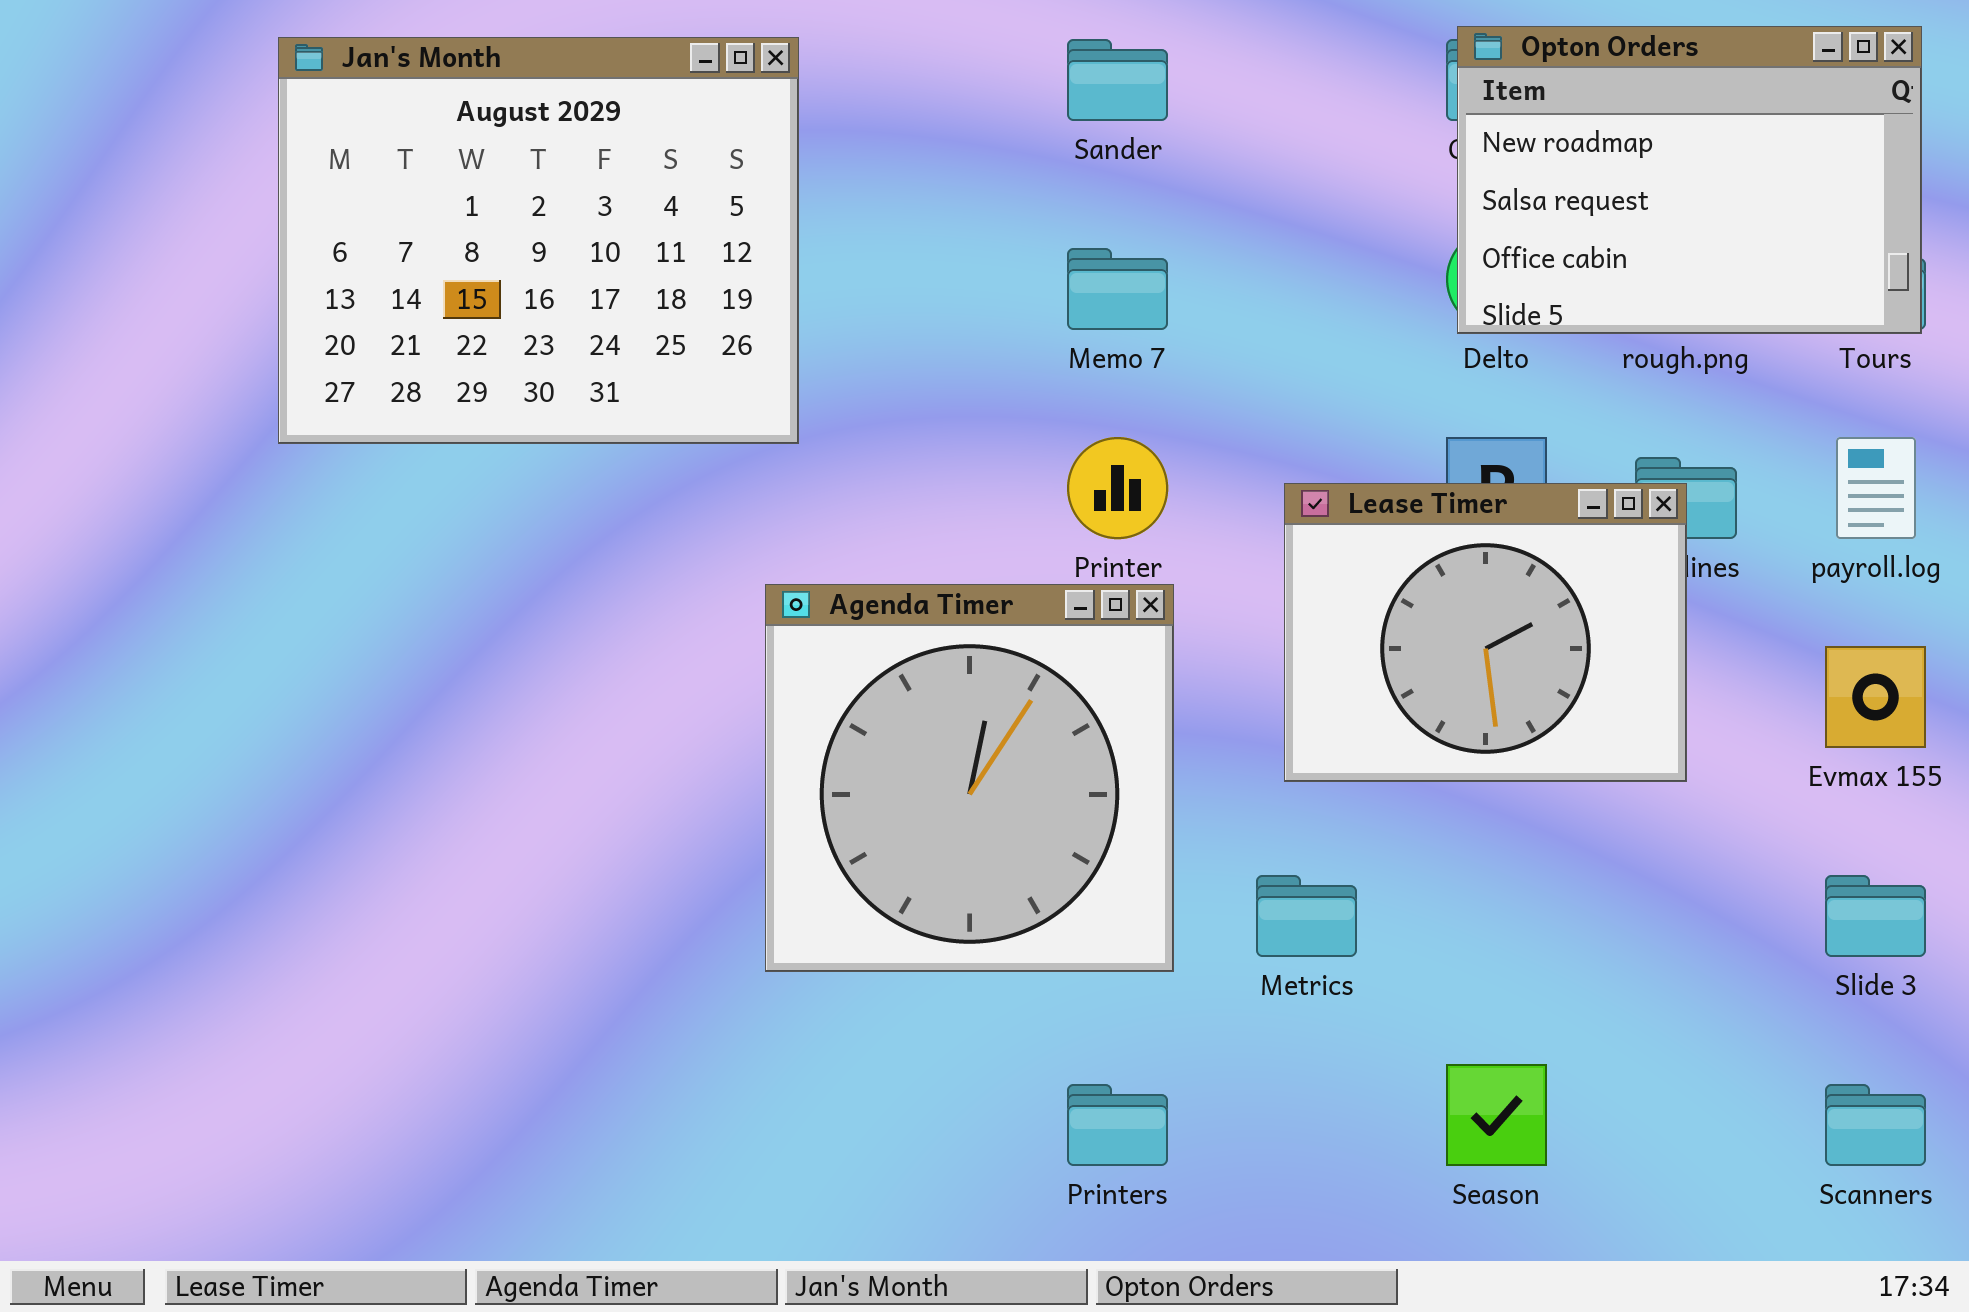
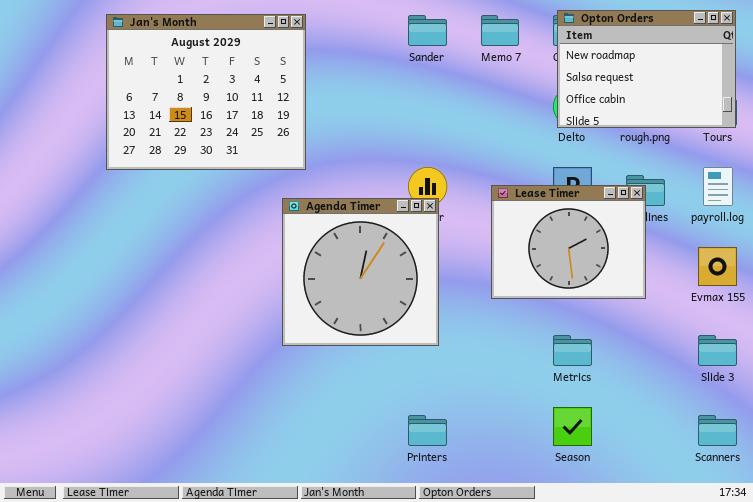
Memo 7: [1067,248,1168,330] -> [481,15,519,46], moved
Agenda Timer: [765,584,1174,972] -> [282,198,439,346], moved
Metrics: [1256,875,1357,957] -> [553,335,592,366], moved

